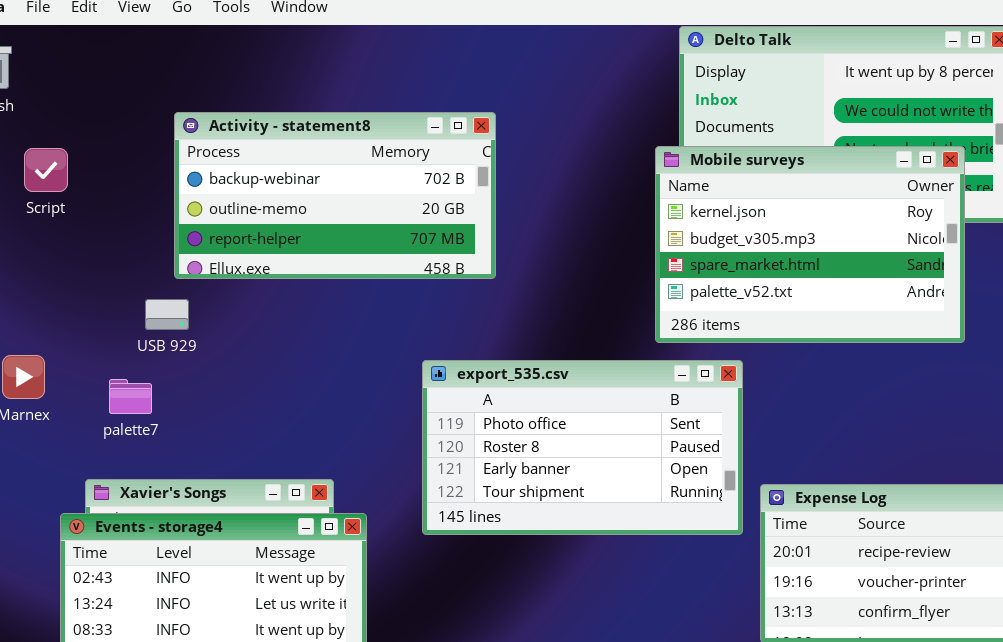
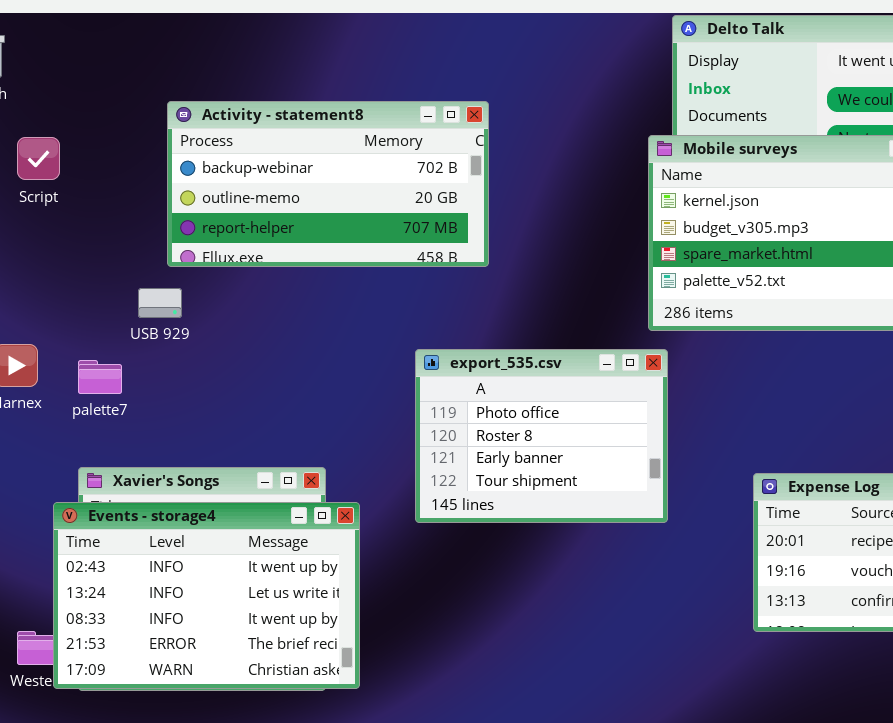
export_535.csv: [422,360,743,535] -> [415,349,668,523], resized
palette7: [109,379,152,414] -> [78,360,122,394], moved

